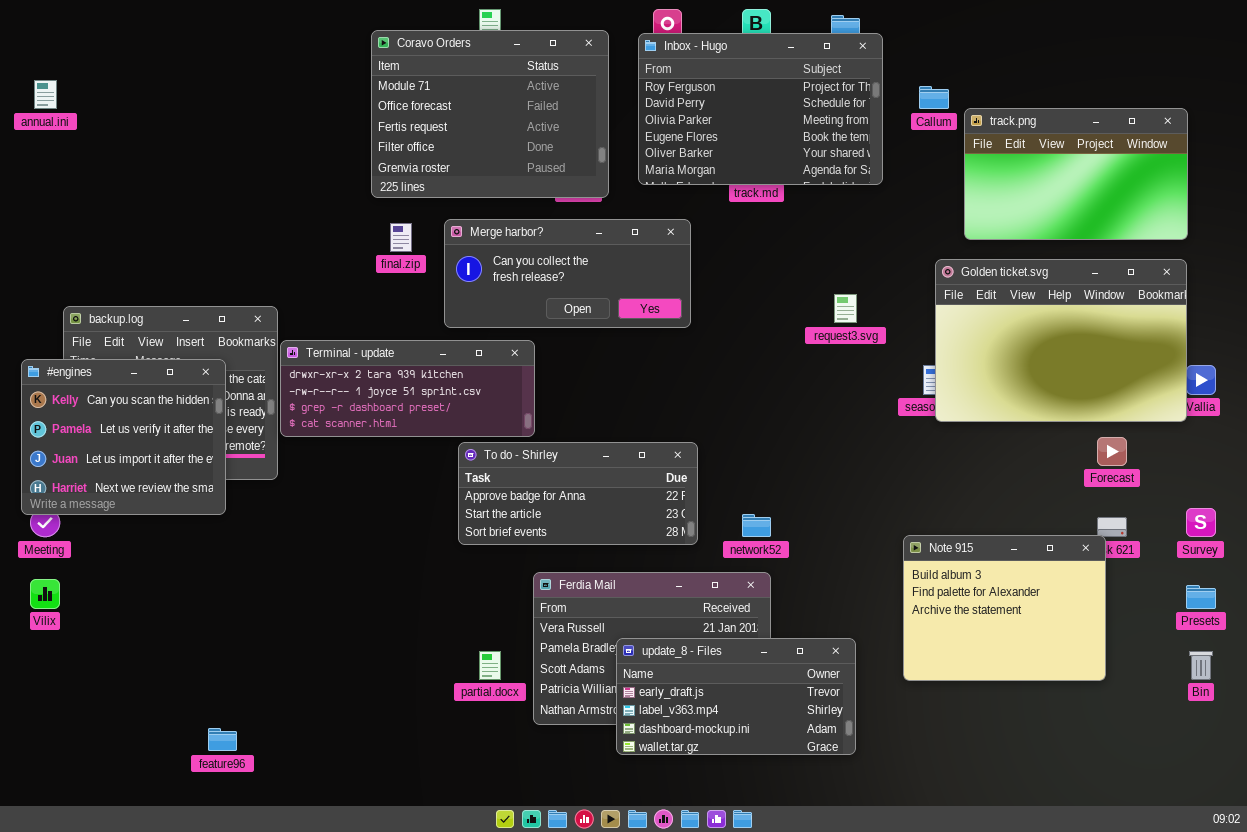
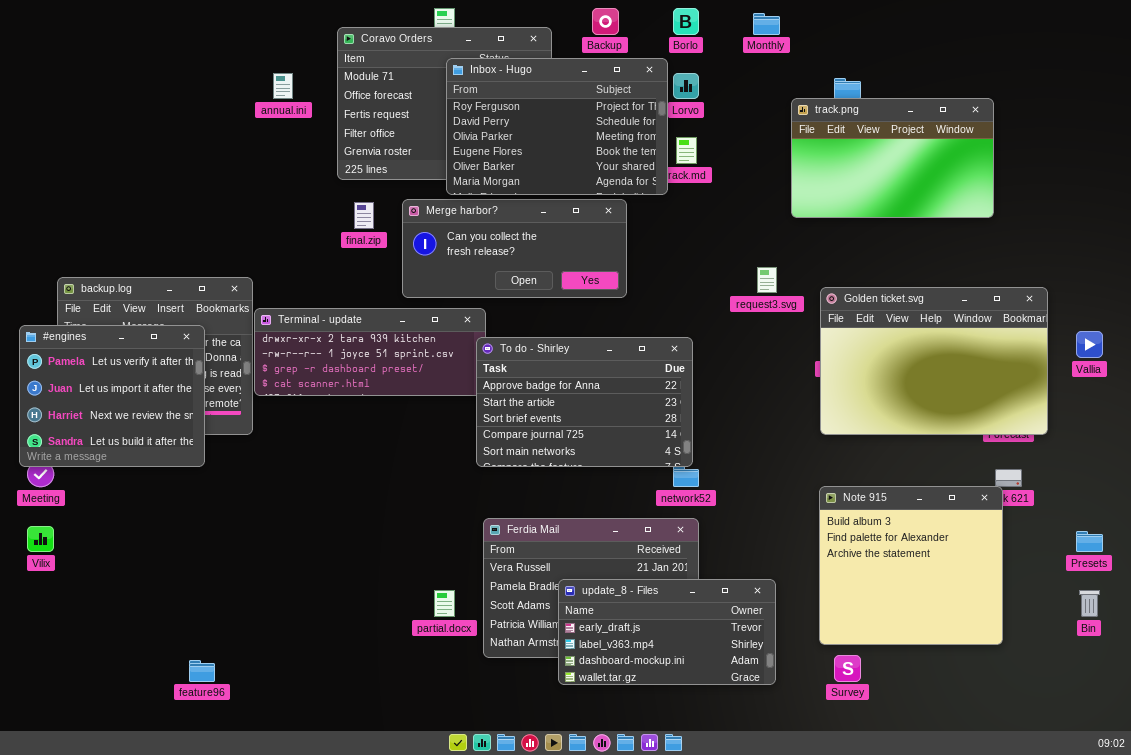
Inbox - Hugo: [638,33,883,185] -> [446,58,668,195], moved
annual.ini: [34,80,57,109] -> [273,73,293,99], moved
track.png: [964,108,1188,240] -> [791,98,994,218], moved
Golden ticket.svg: [935,259,1187,422] -> [820,287,1048,435], moved
#engines: [21,359,226,515] -> [19,325,205,467], scrolled down 1 row
To do - Shirley: [458,442,698,545] -> [476,337,693,467], moved, resized
Survey: [1186,508,1216,537] -> [834,655,861,682], moved
Note 915: [903,535,1106,681] -> [819,486,1003,645], resized

